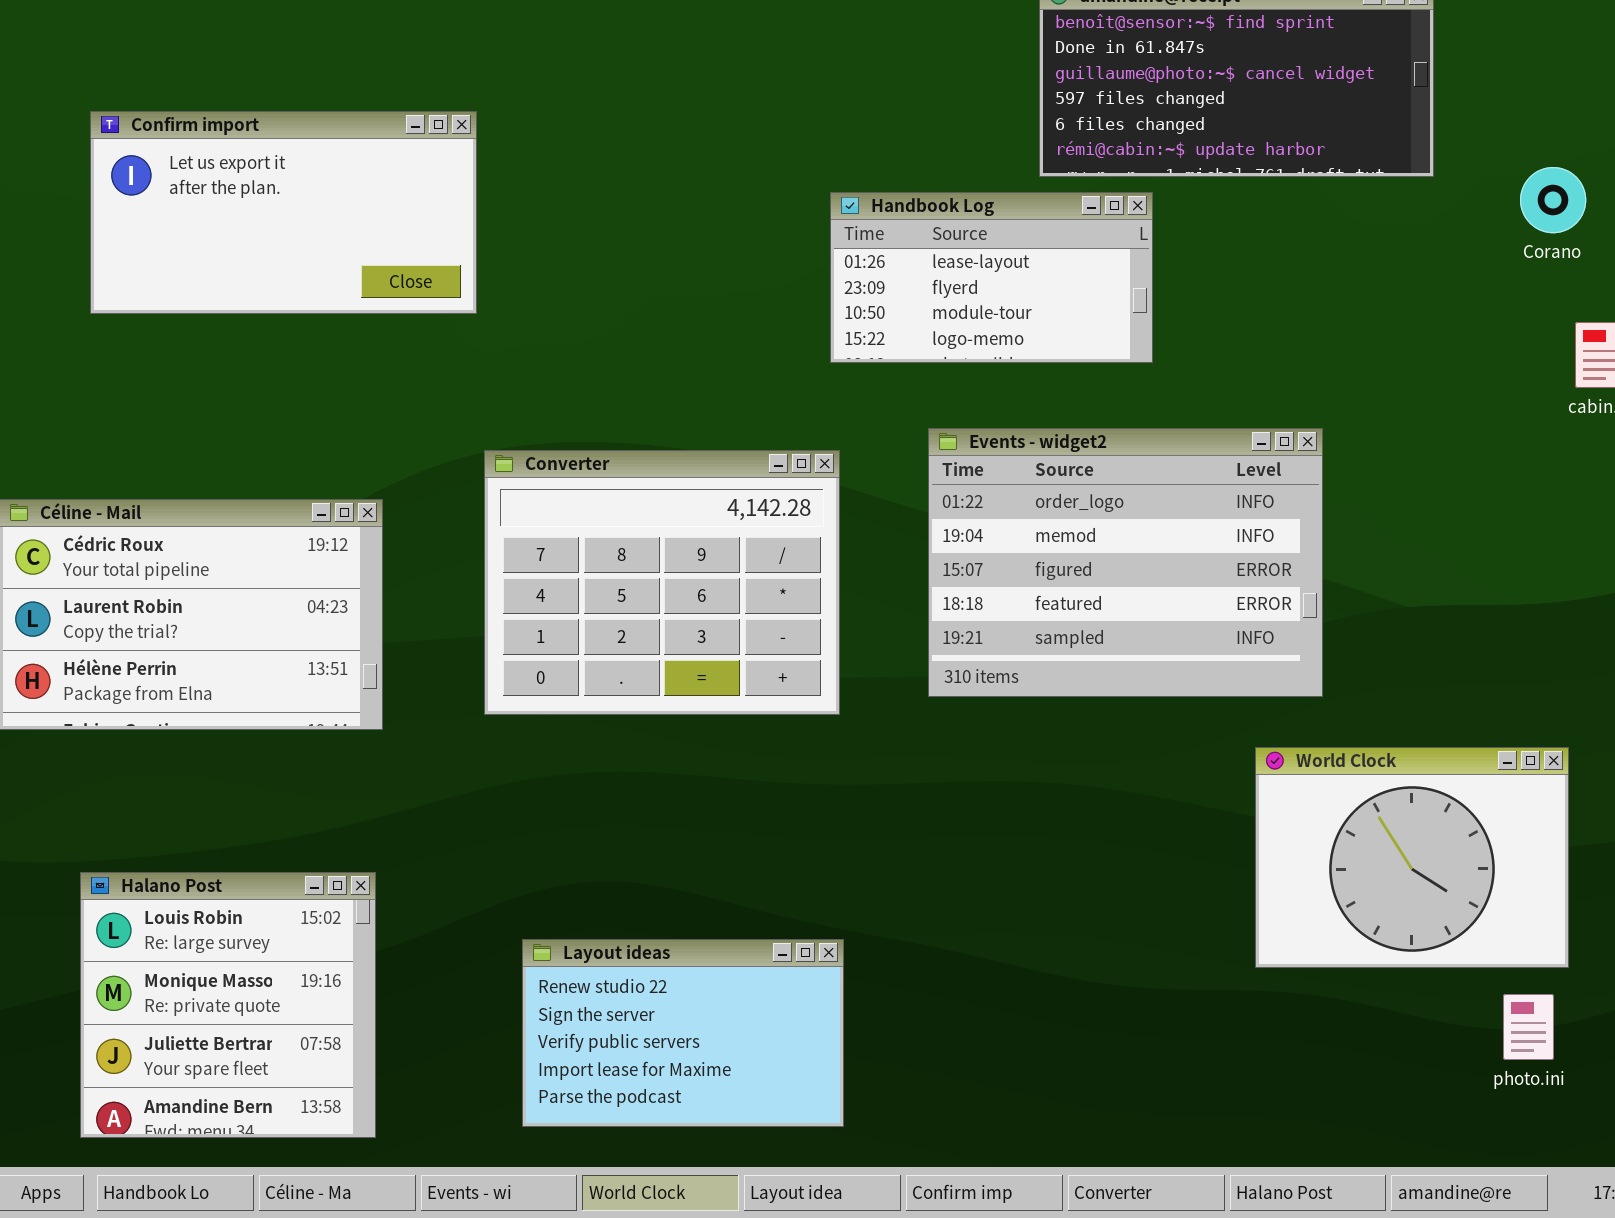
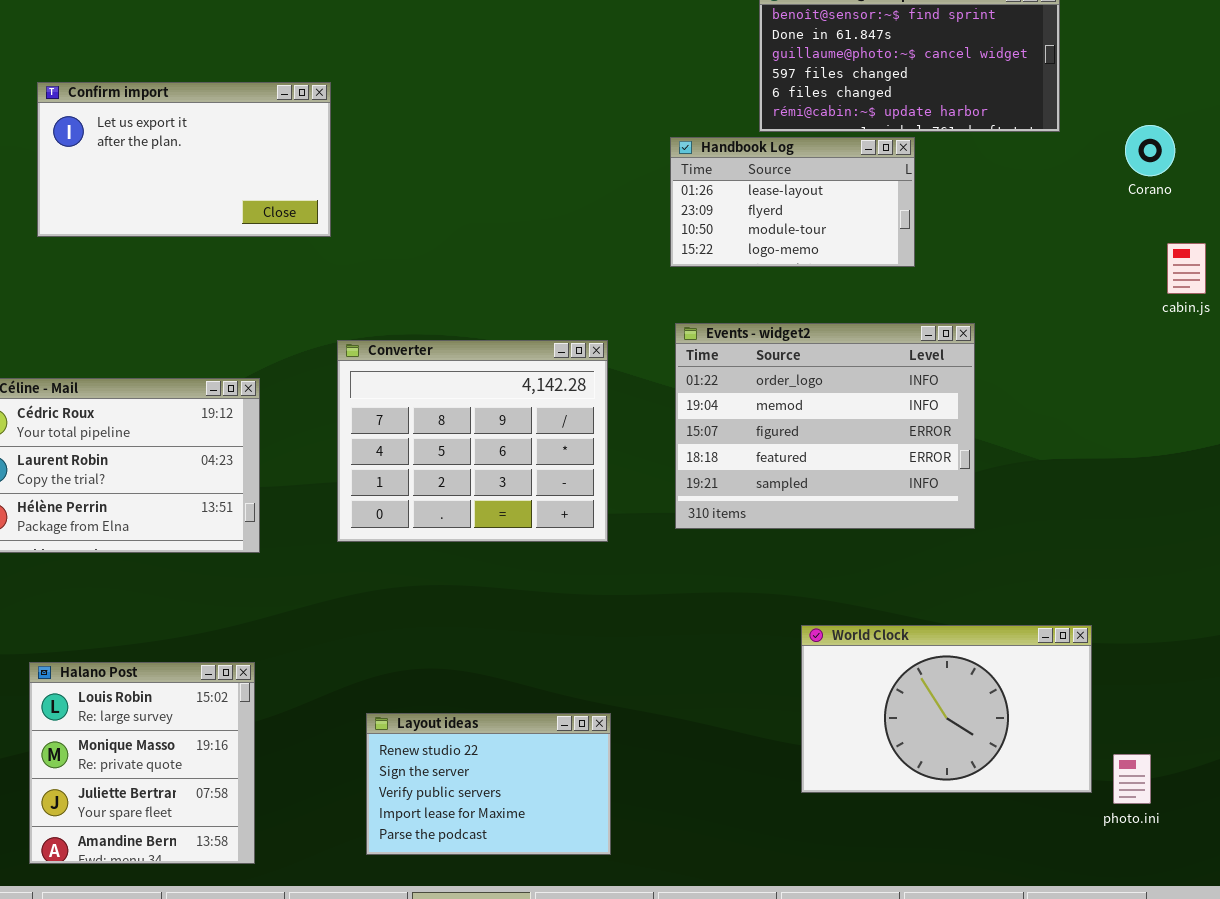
Handbook Log: [830,192,1153,363] -> [670,137,915,267], moved
World Clock: [1255,747,1569,968] -> [801,625,1092,793], moved, resized

